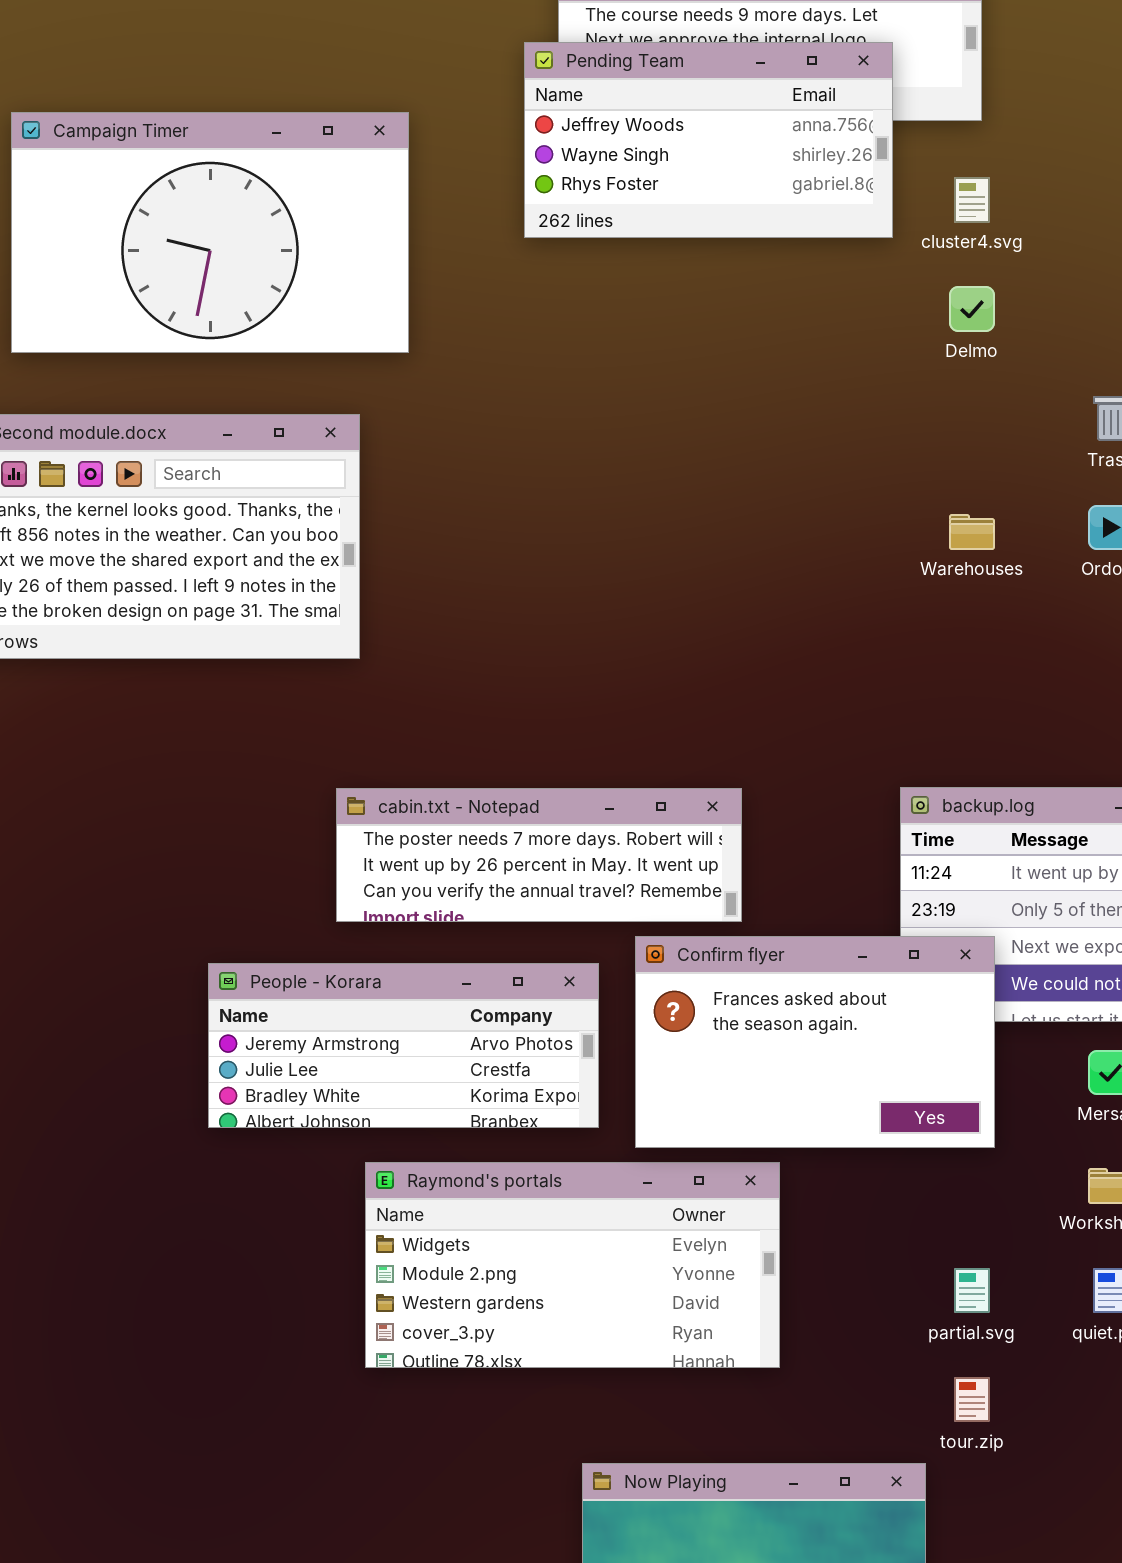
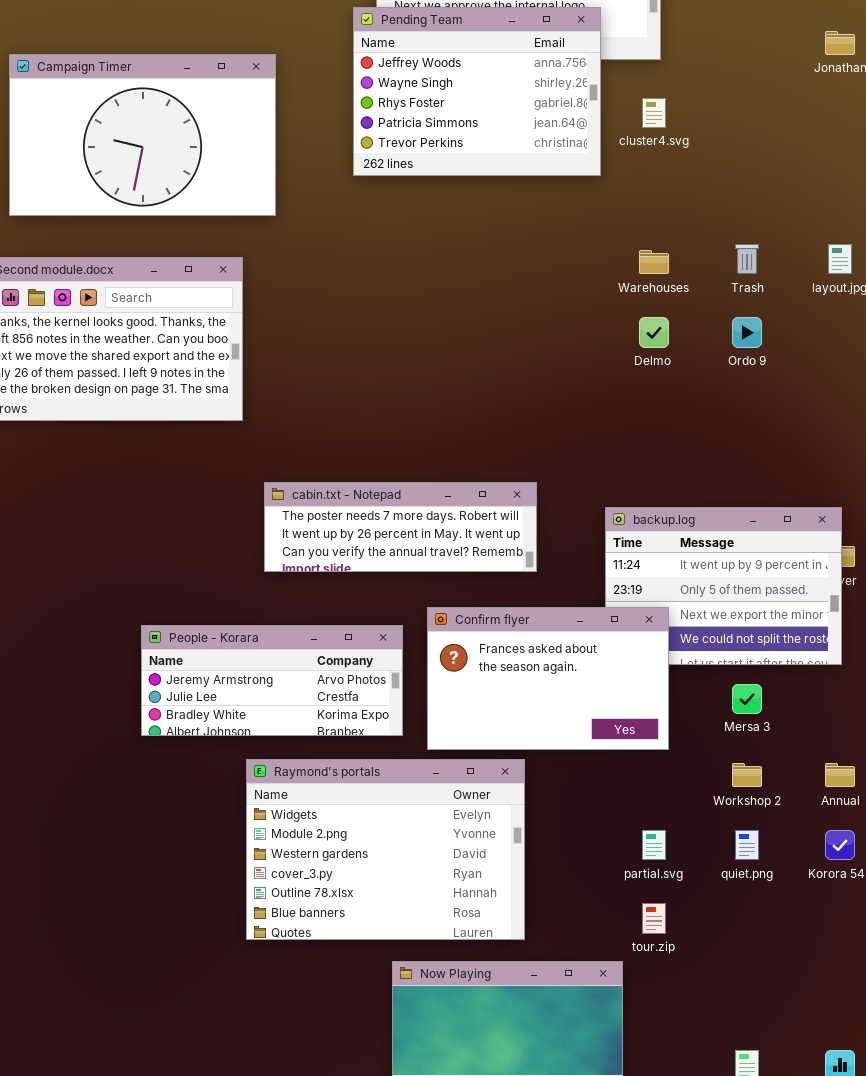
Pending Team: [524,42,893,238] -> [353,7,601,176], resized
Delmo: [949,286,995,332] -> [639,317,669,348], moved
Warehouses: [949,514,995,550] -> [639,250,669,274], moved
cabin.txt - Notepad: [336,788,742,922] -> [264,482,537,572], moved
Raymond's portals: [365,1162,780,1368] -> [246,759,525,940], resized

